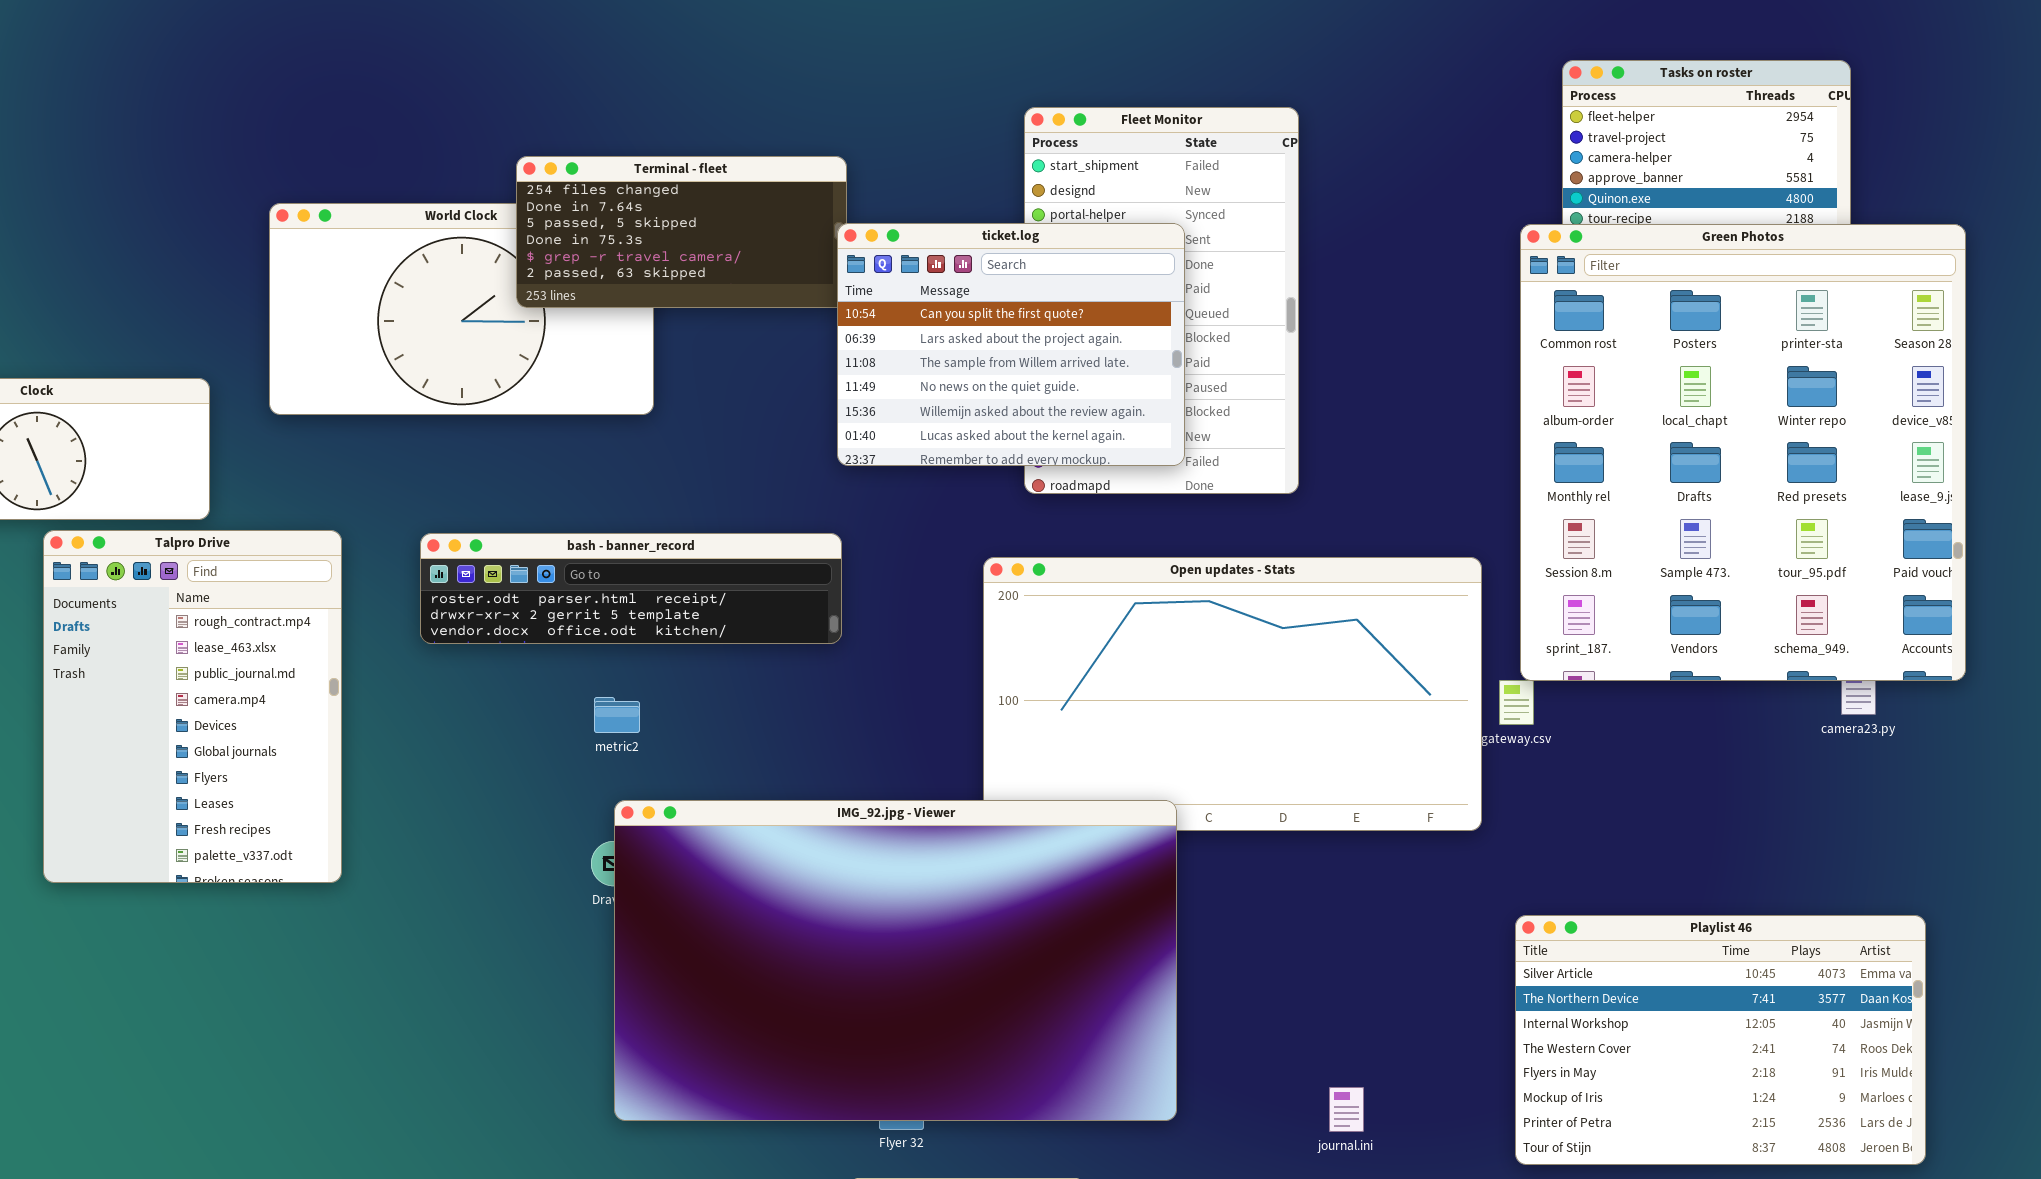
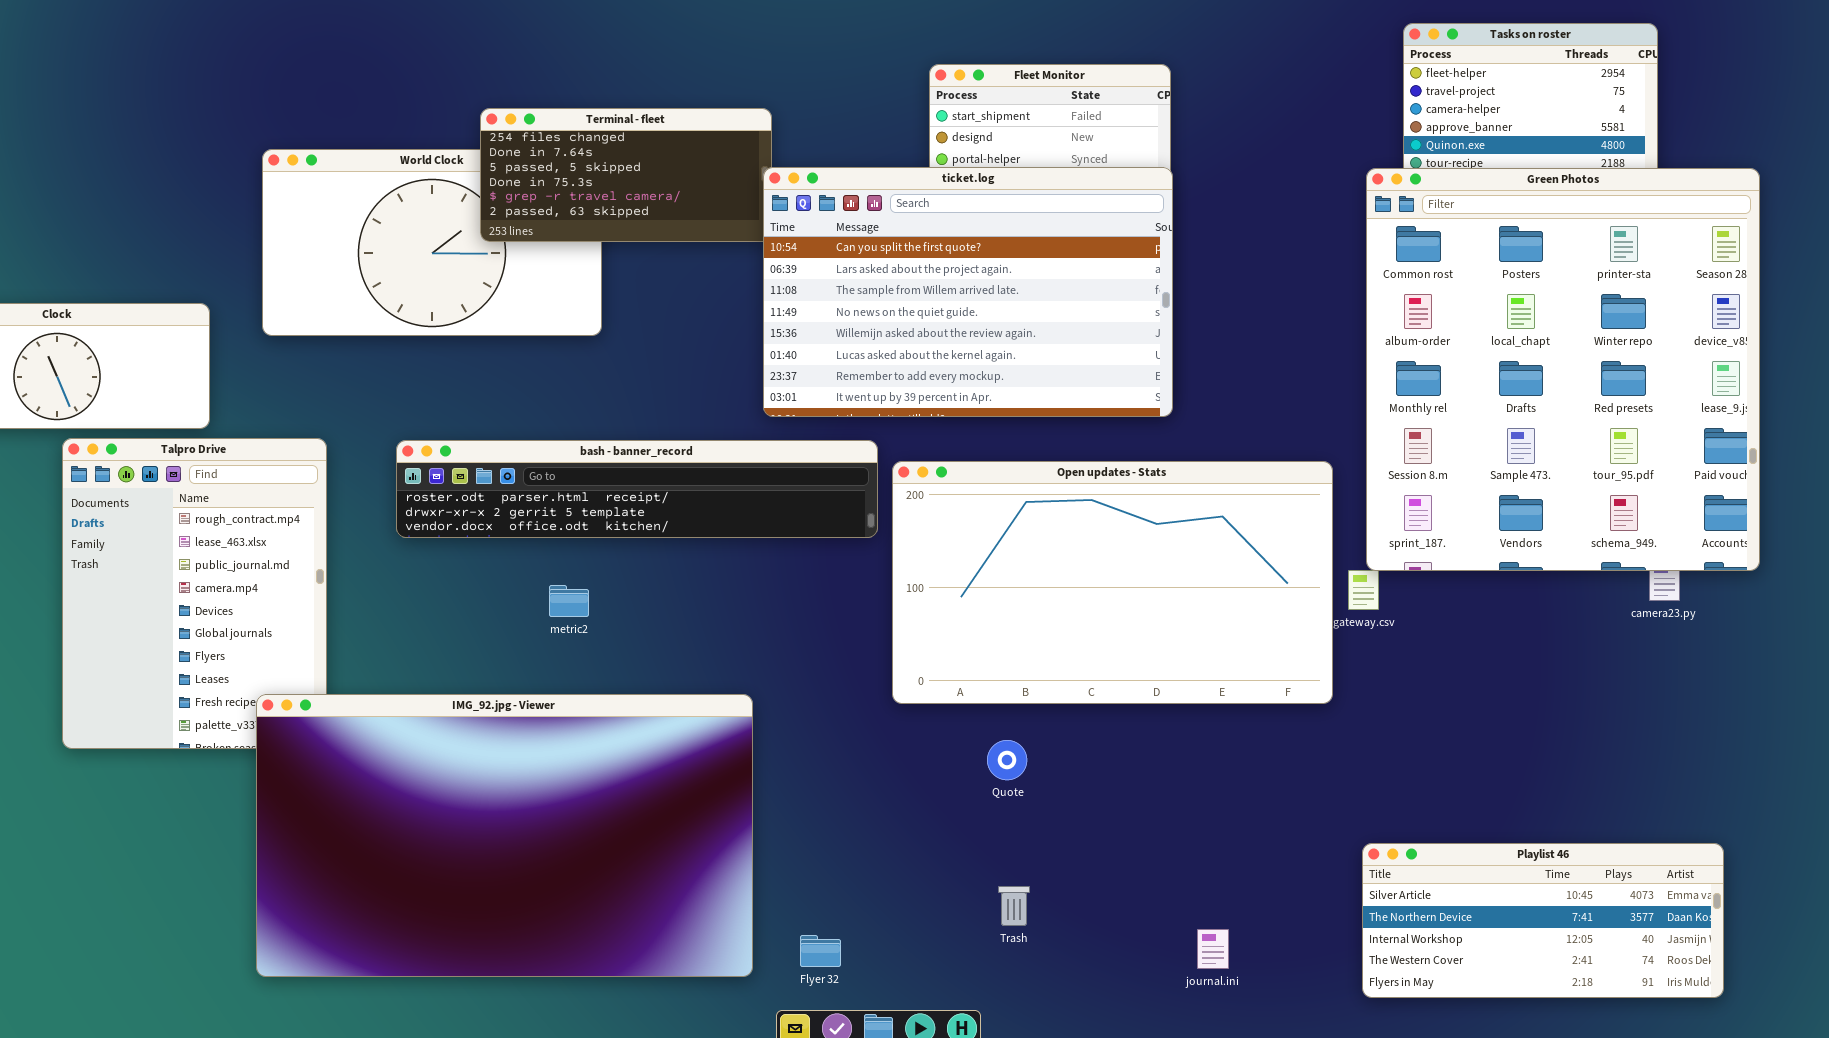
ticket.log: [837,223,1185,466] -> [763,167,1173,417], resized
bash - banner_record: [420,533,842,644] -> [396,440,878,538], resized
IMG_92.jpg - Viewer: [614,800,1177,1121] -> [256,694,753,977], moved
Playlist 46: [1515,915,1926,1165] -> [1362,843,1724,998], resized

